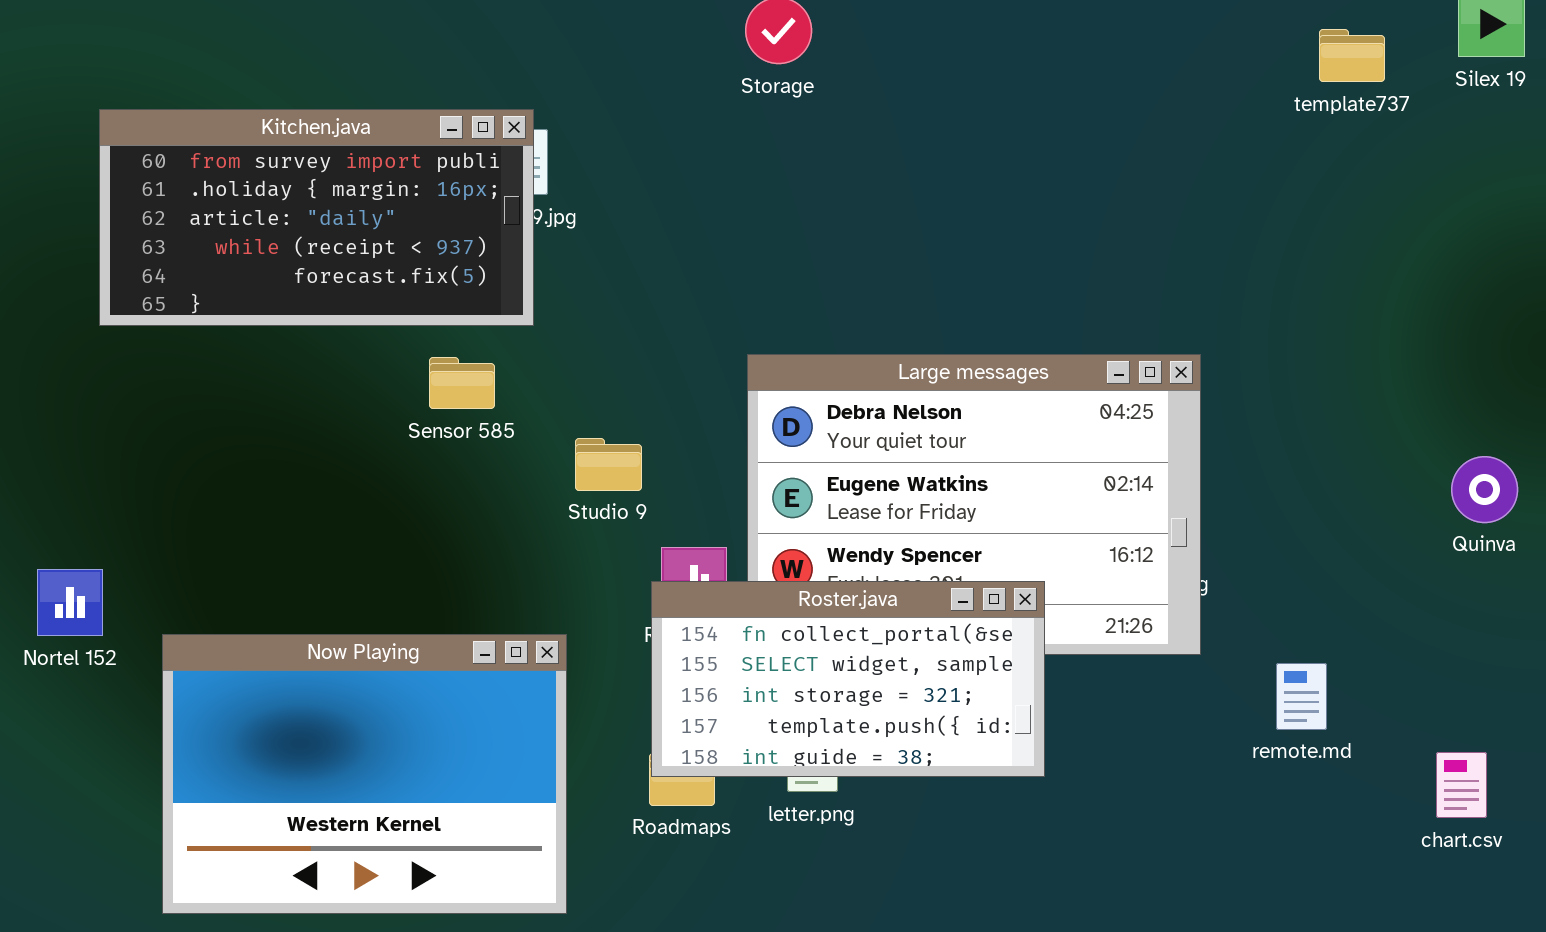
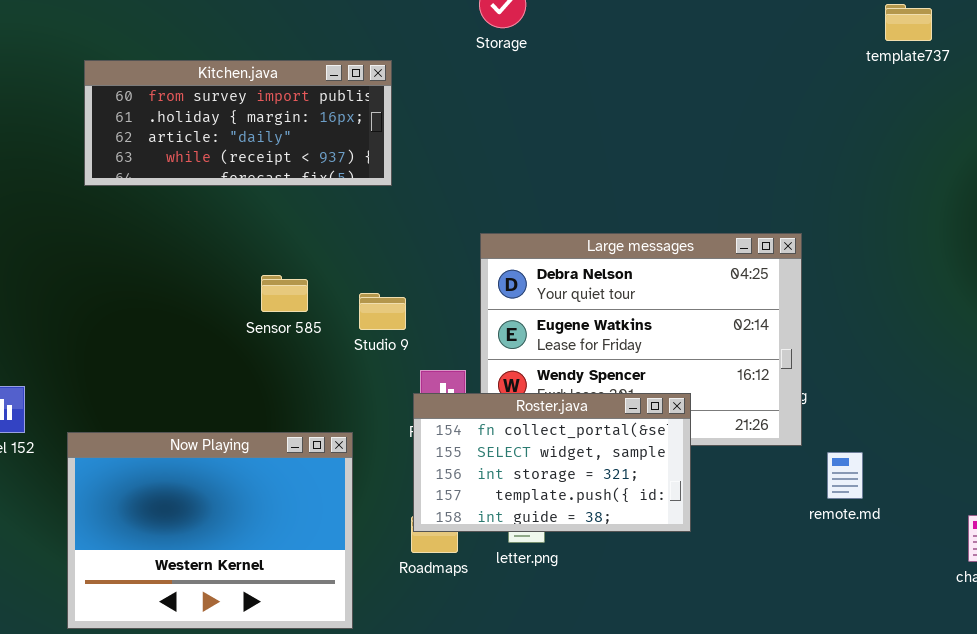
Kitchen.java: [99,109,534,326] -> [84,60,392,186], moved, resized
Sensor 585: [429,357,495,409] -> [261,275,308,312], moved
remote.md: [1276,663,1327,730] -> [827,452,863,499], moved

